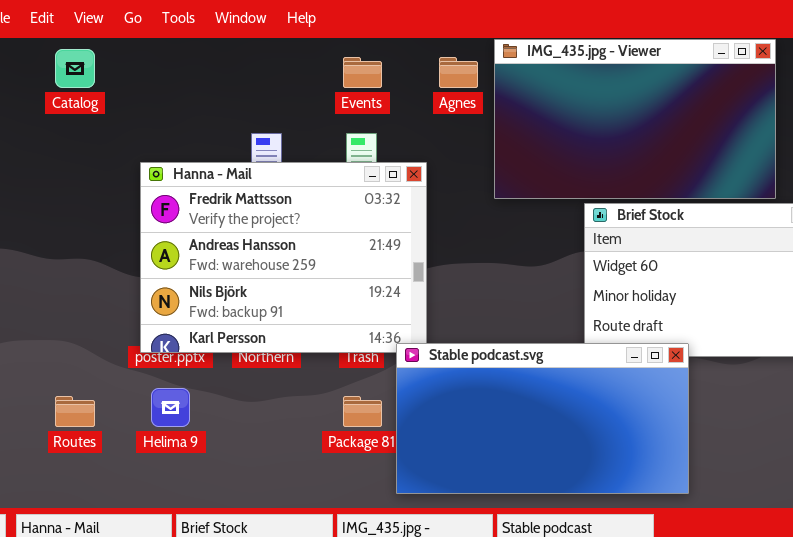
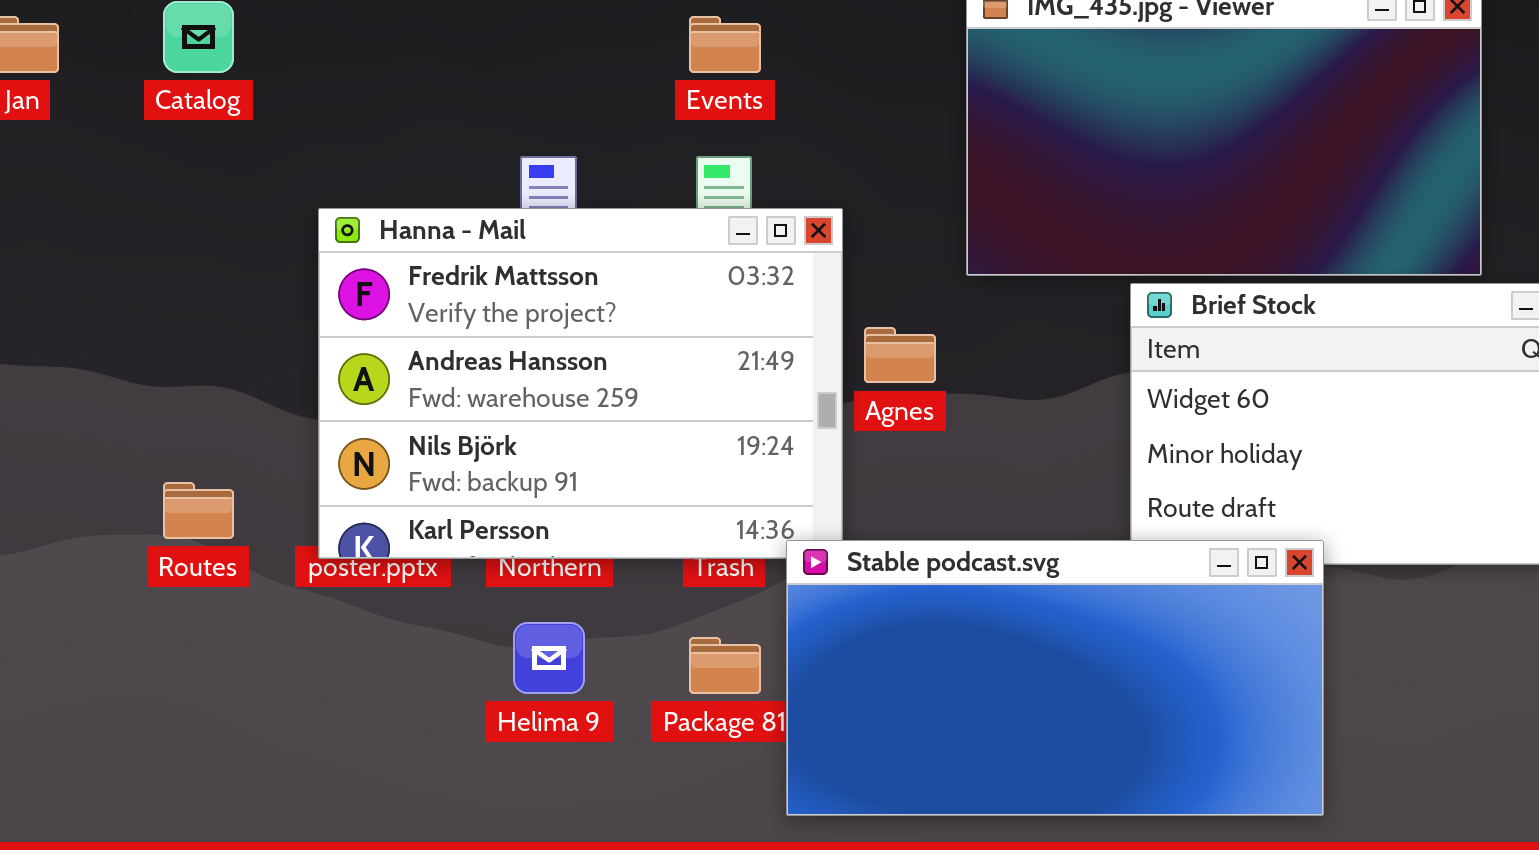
Agnes: [439,57,478,88] -> [864,327,936,383], moved
Helima 9: [151,388,190,427] -> [513,622,585,694], moved
Routes: [55,396,95,427] -> [163,482,234,539], moved

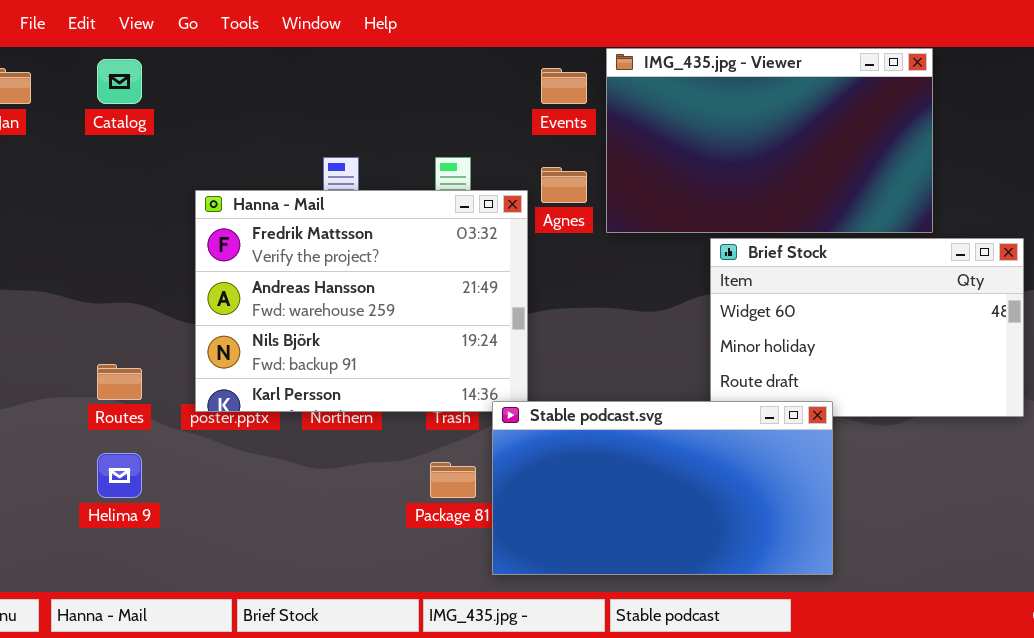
Events: [689,16,761,73] -> [541,68,587,104], moved
Agnes: [864,327,936,383] -> [541,167,587,203], moved
Helima 9: [513,622,585,694] -> [97,453,142,498], moved

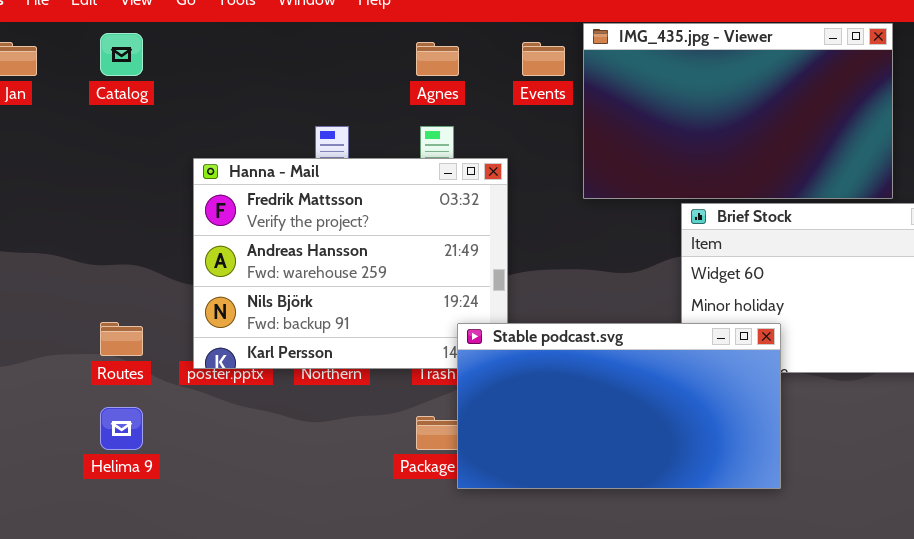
Agnes: [541,167,587,203] -> [416,42,459,76], moved
Stable podcast.svg: [492,401,833,575] -> [457,323,781,489], moved

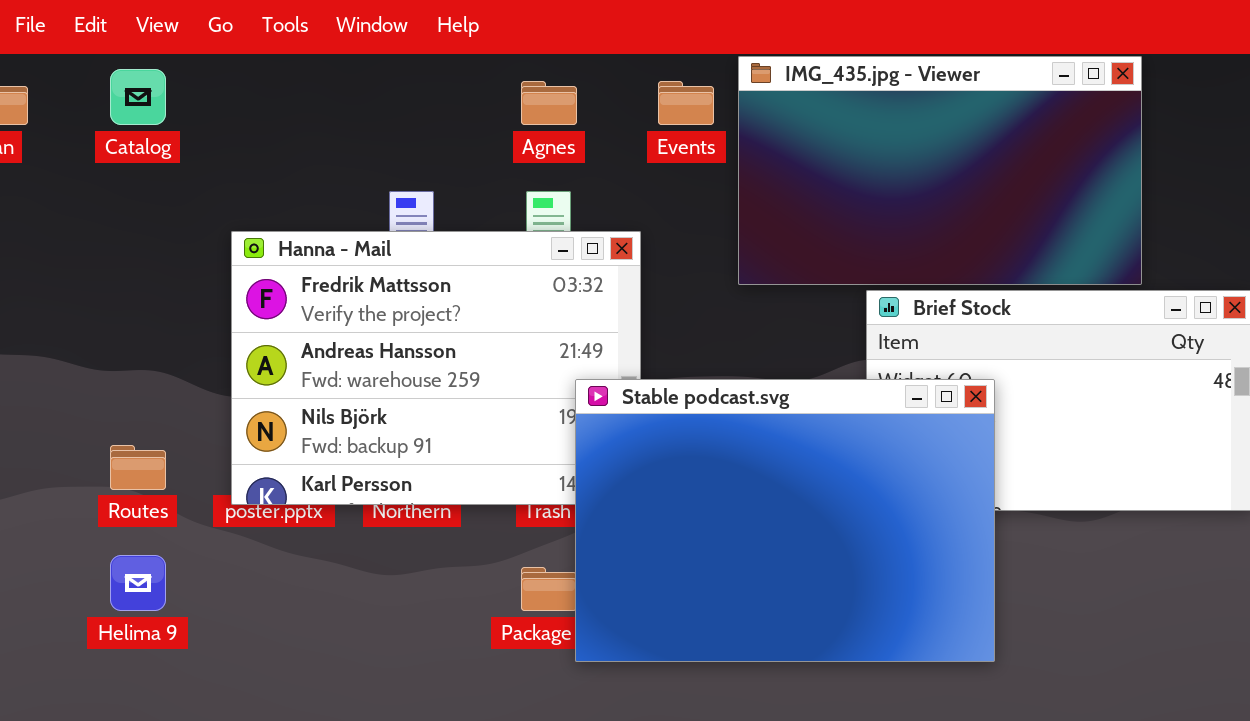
Stable podcast.svg: [457,323,781,489] -> [575,379,995,662], resized

